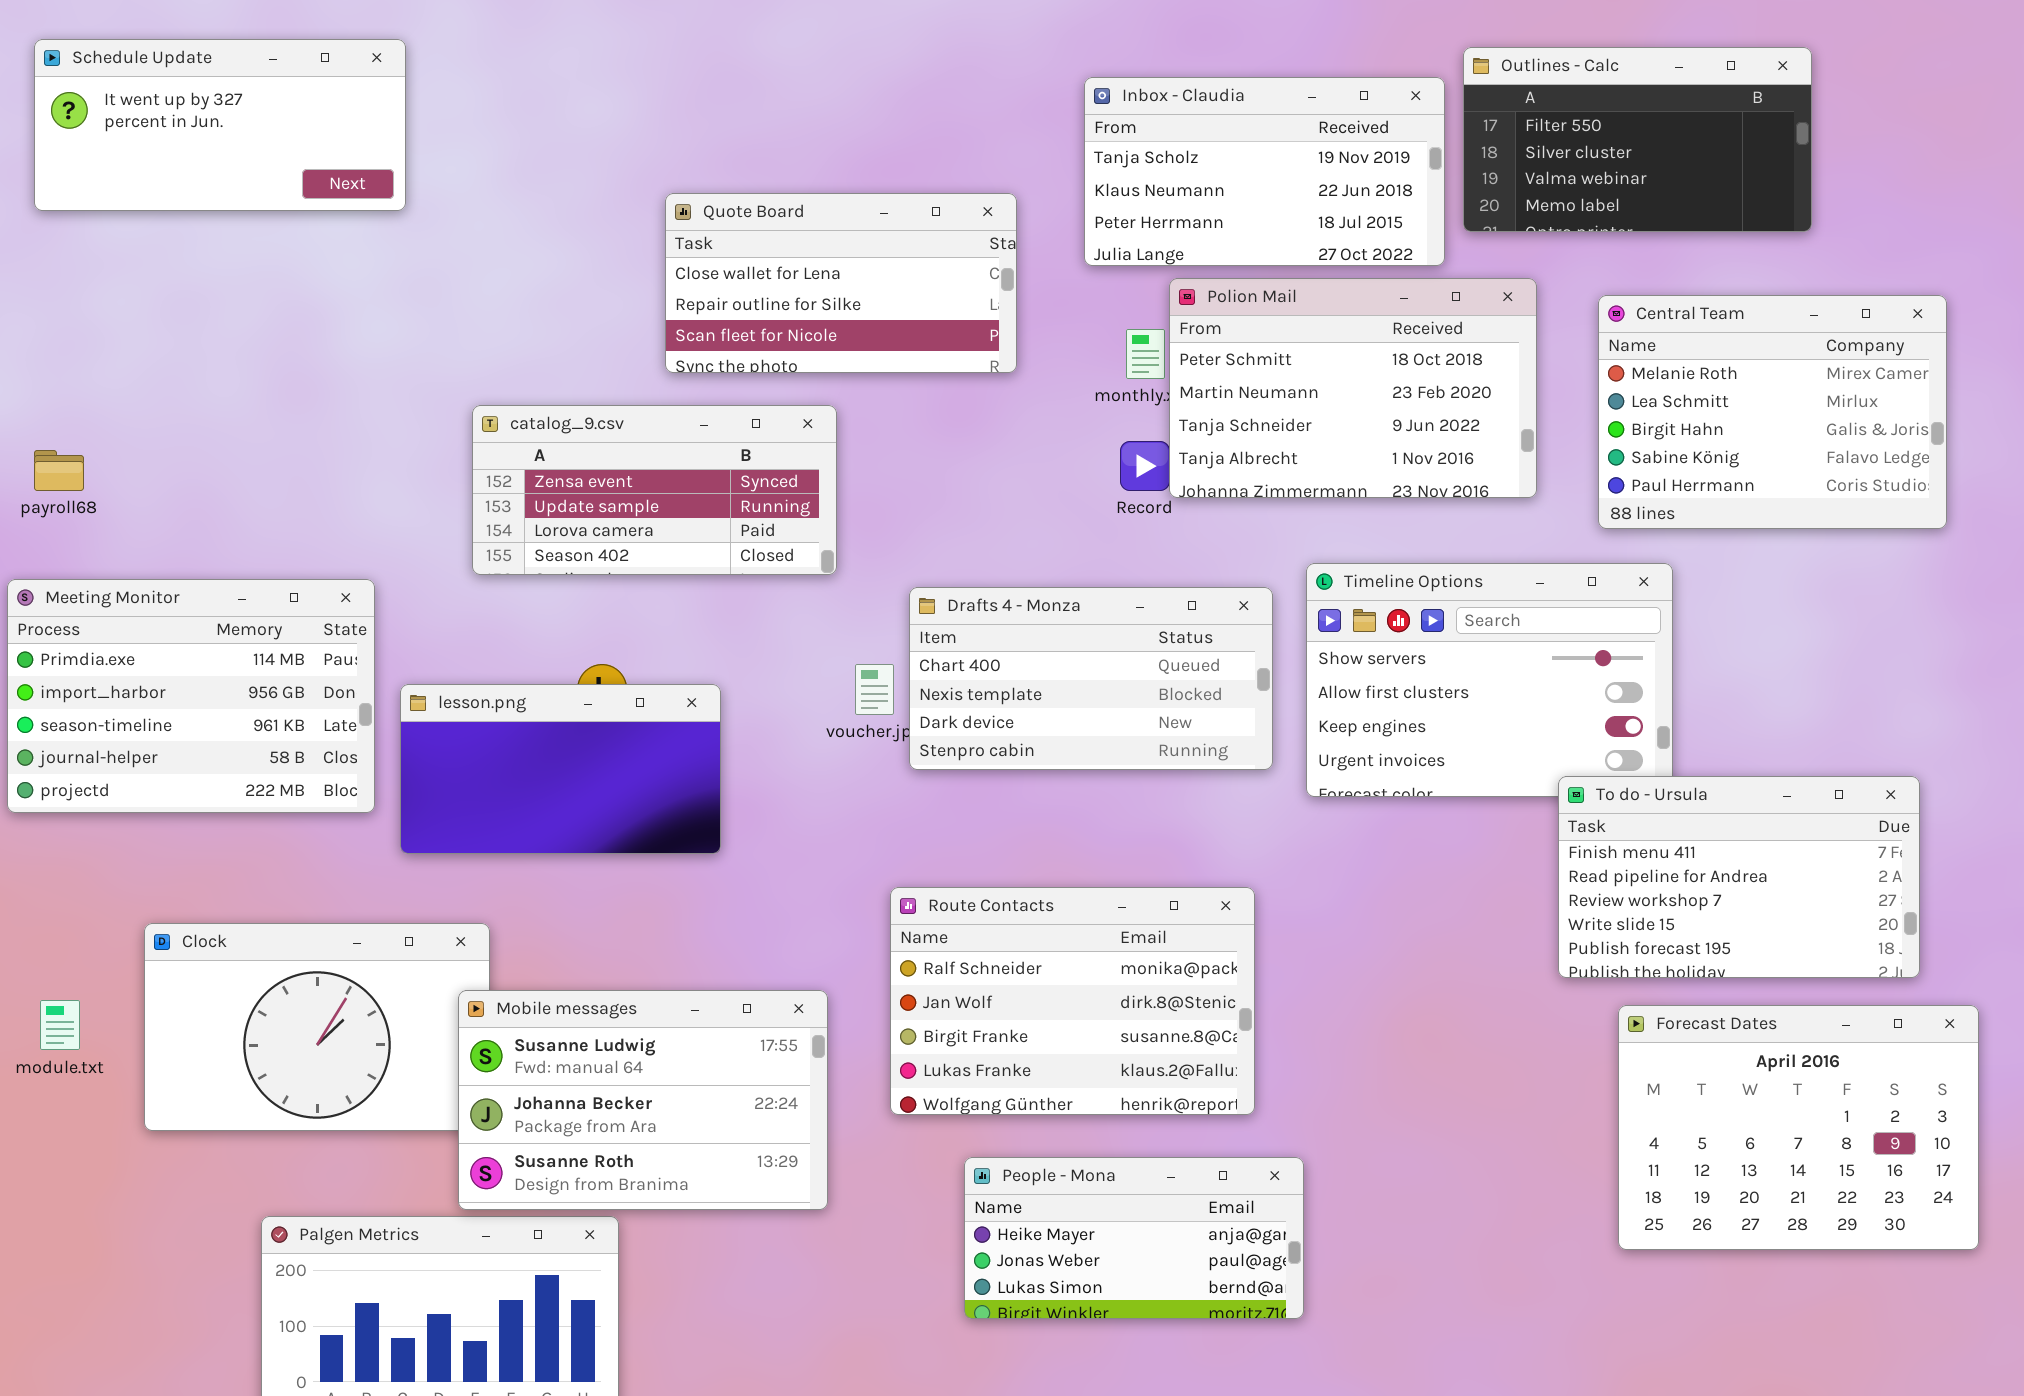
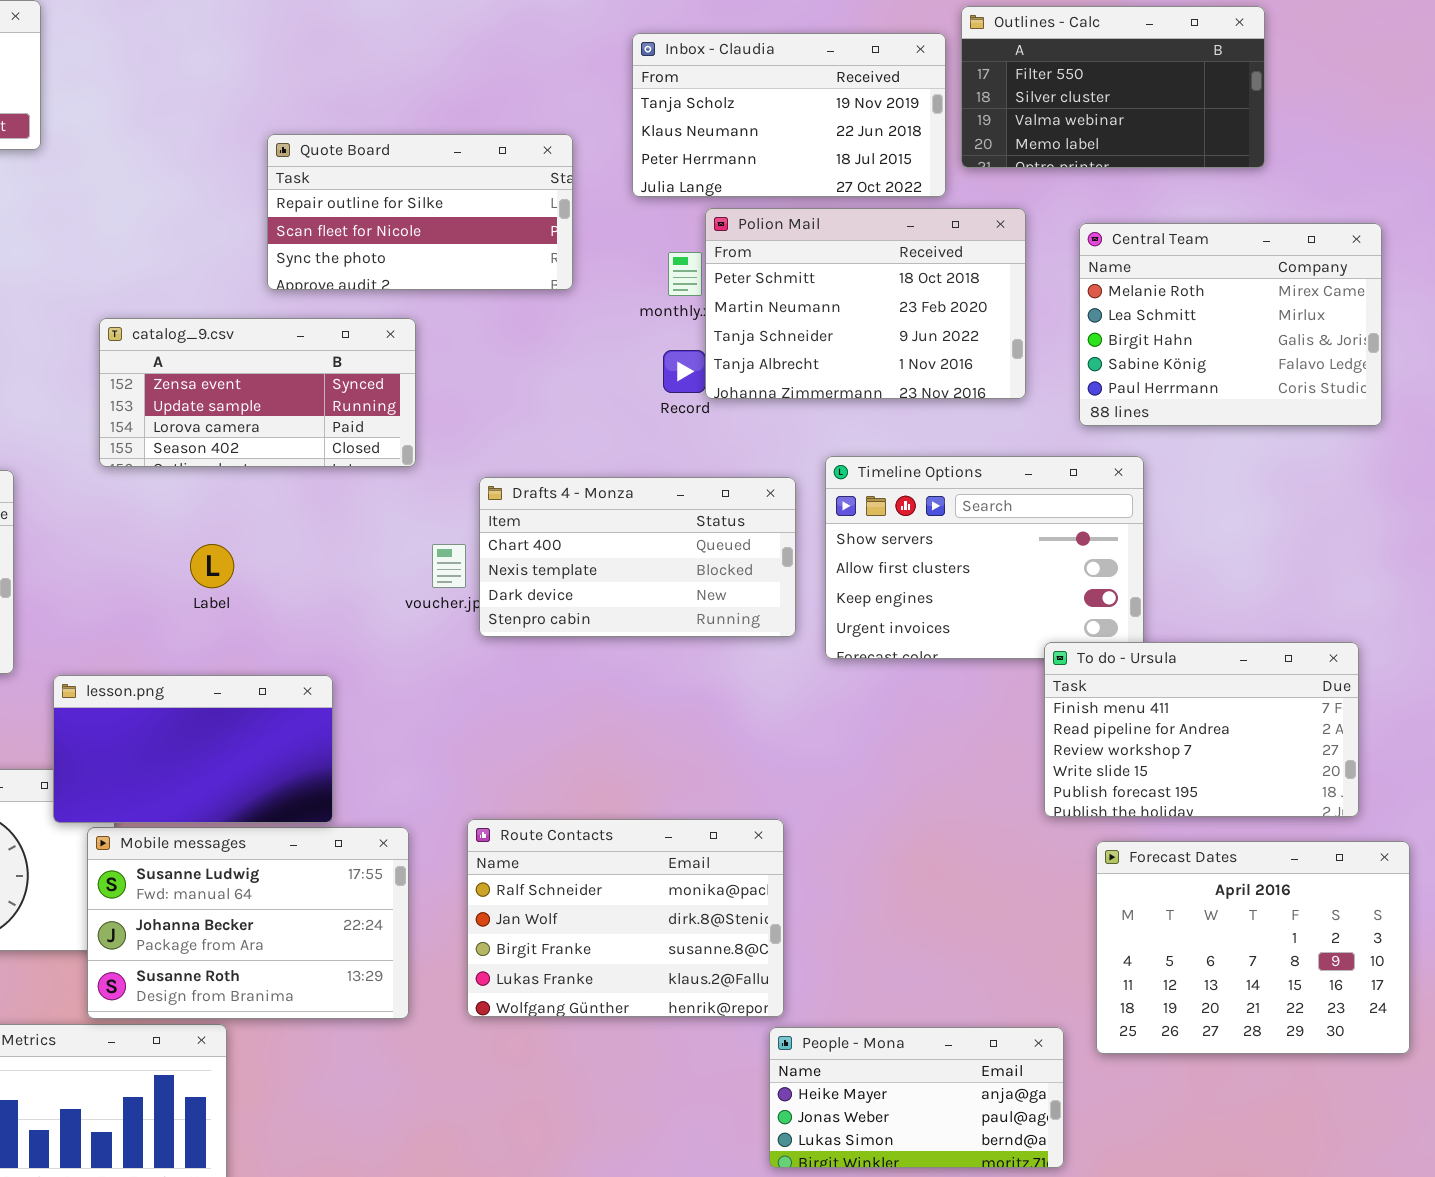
Quote Board: [665,193,1017,373] -> [267,134,573,290], scrolled down 1 row
lesson.png: [400,684,721,854] -> [53,675,333,823], moved
Route Contacts: [890,887,1255,1115] -> [467,819,784,1017], moved
People - Mona: [964,1157,1304,1319] -> [769,1027,1064,1168], moved

